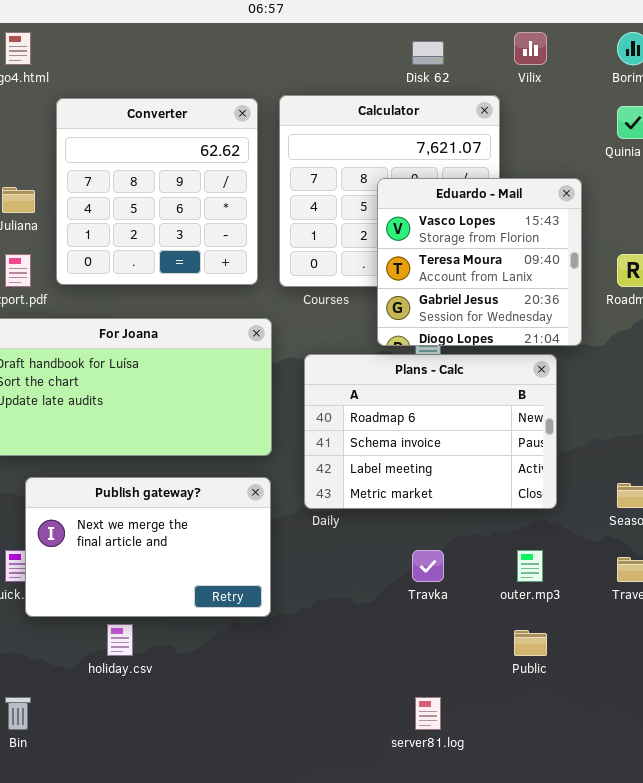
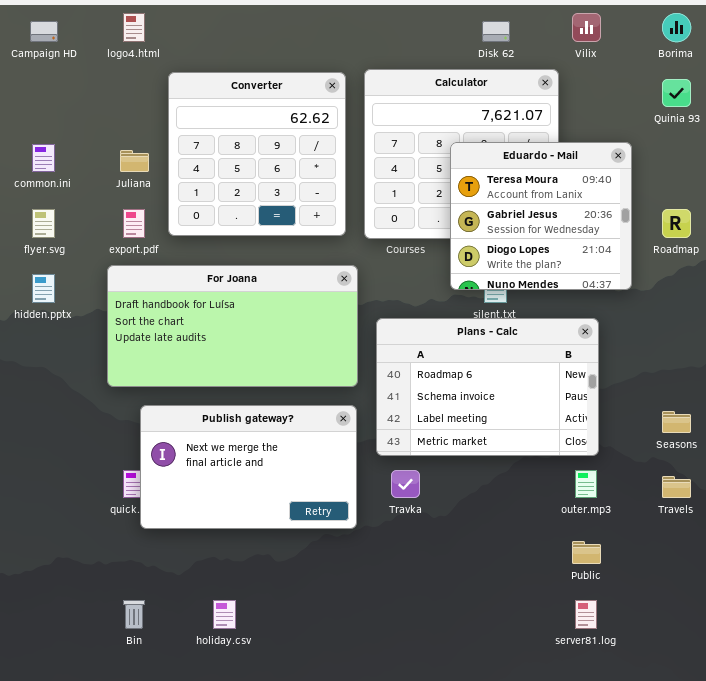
Eduardo - Mail: [377,178,582,346] -> [450,142,632,290], scrolled down 1 row
Plans - Calc: [304,354,557,509] -> [376,318,599,456], moved
Travka: [412,550,444,582] -> [391,470,420,498], moved
holiday.csv: [107,624,133,656] -> [213,600,236,629], moved
server81.log: [415,697,441,730] -> [575,600,597,629], moved

